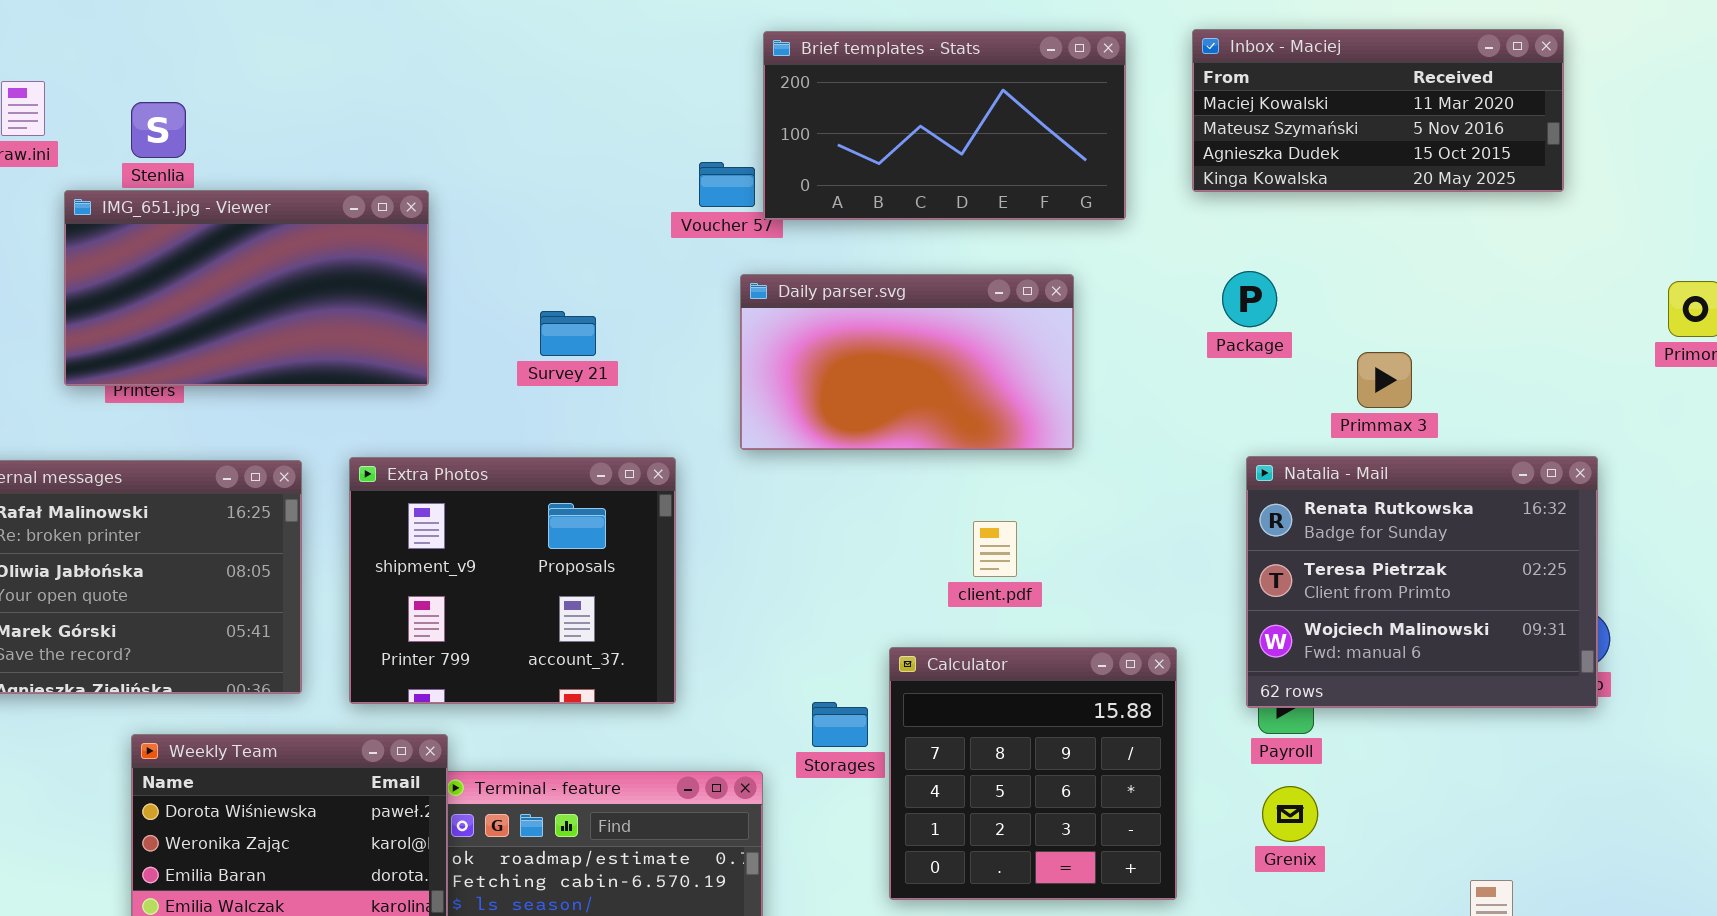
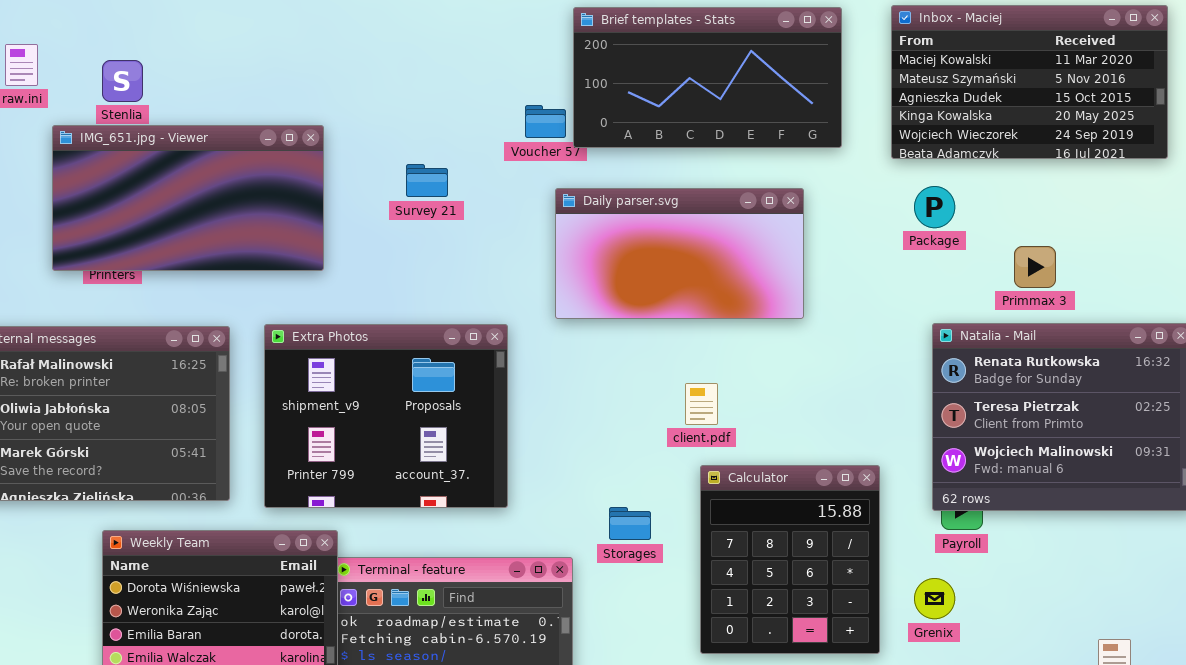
Inbox - Maciej: [1192,29,1564,192] -> [891,5,1168,159], resized
Survey 21: [540,311,596,356] -> [406,164,448,197], moved
client.pdf: [973,521,1017,577] -> [685,383,718,425], moved
Calculator: [889,647,1177,900] -> [700,465,880,654], resized
Grenix: [1262,786,1318,842] -> [914,578,955,619], moved

